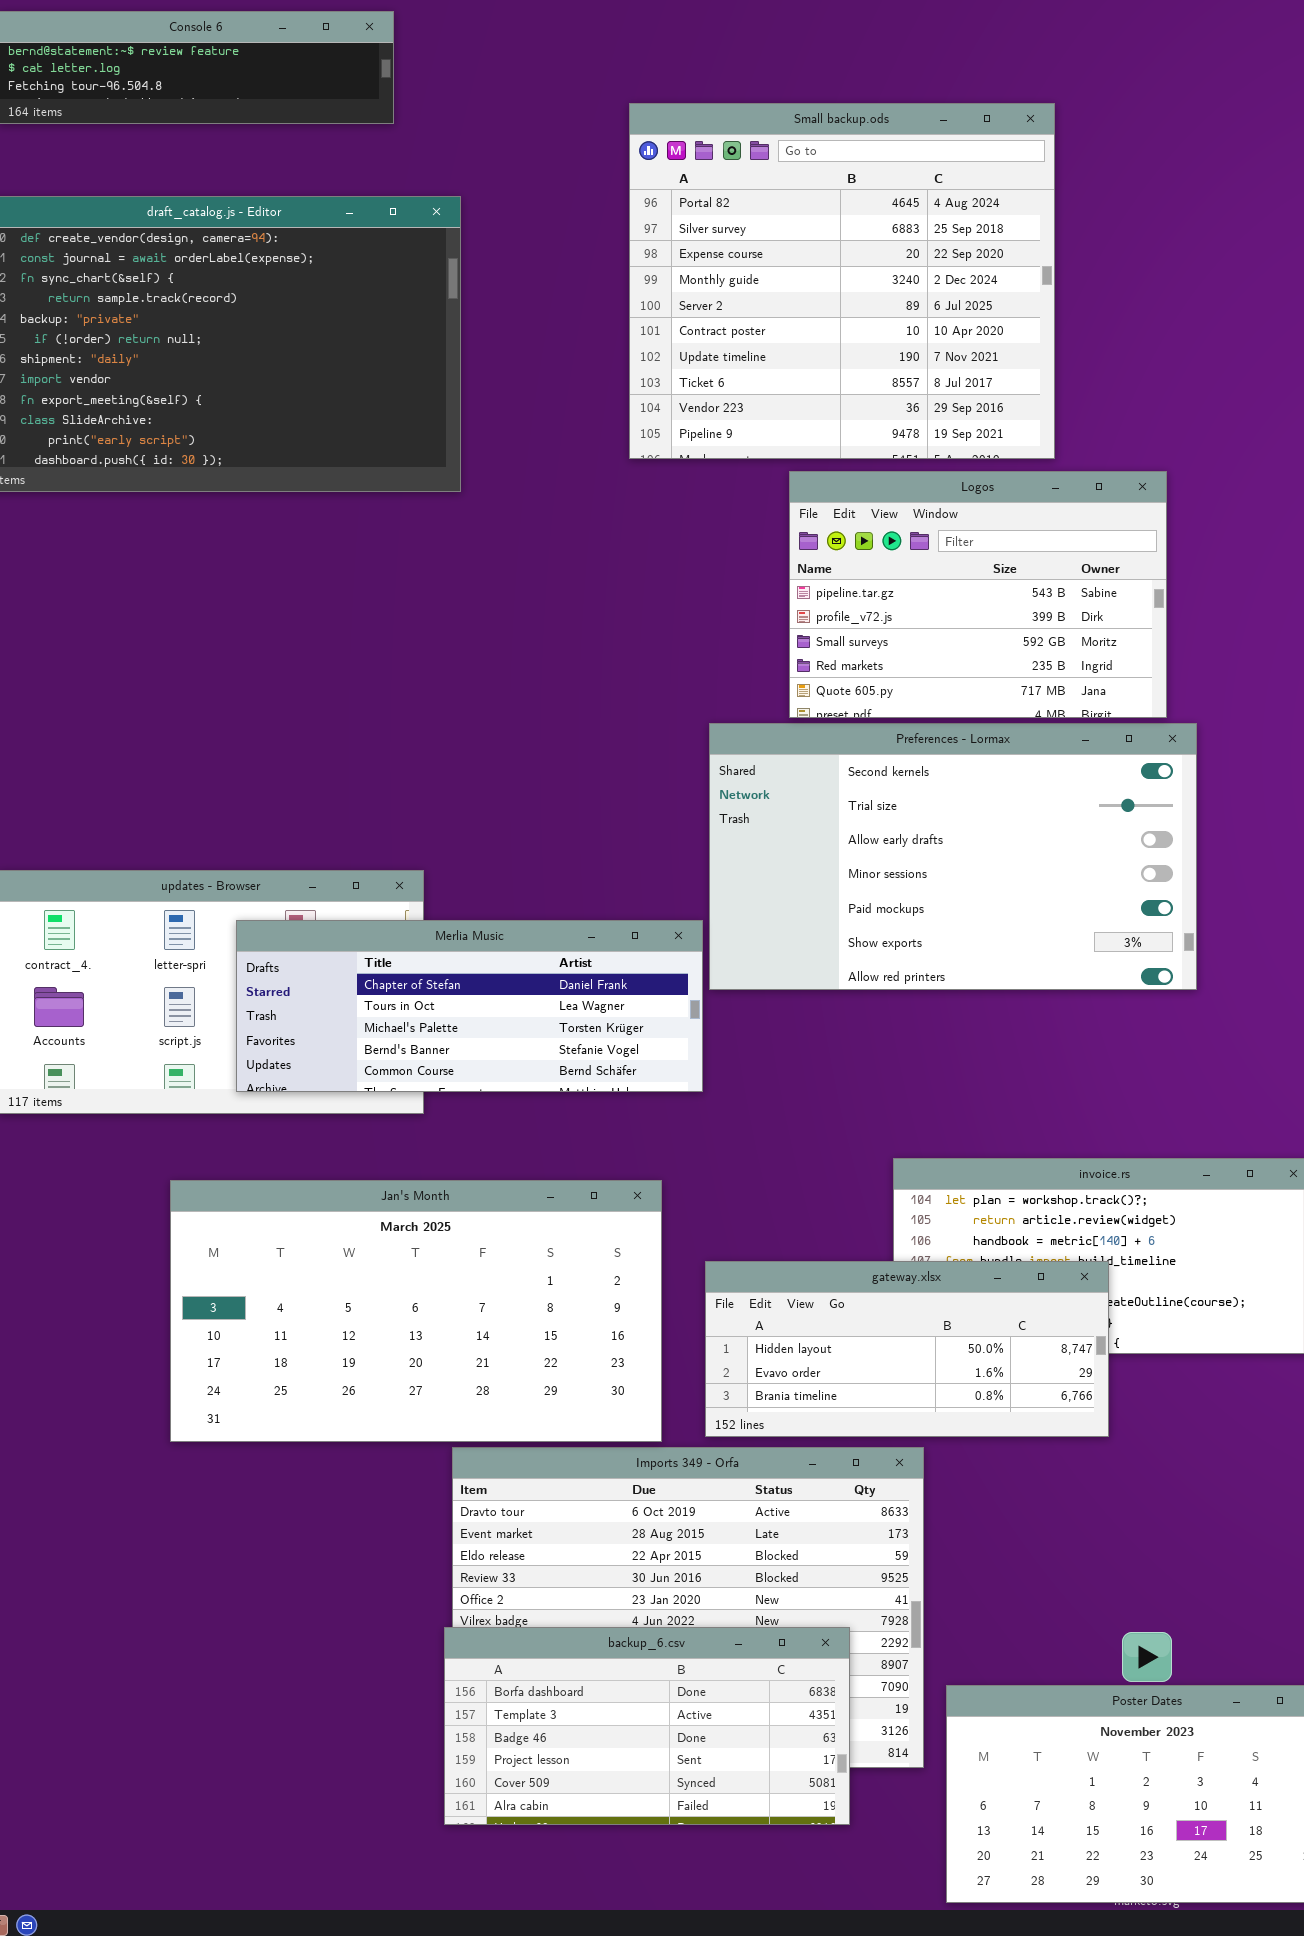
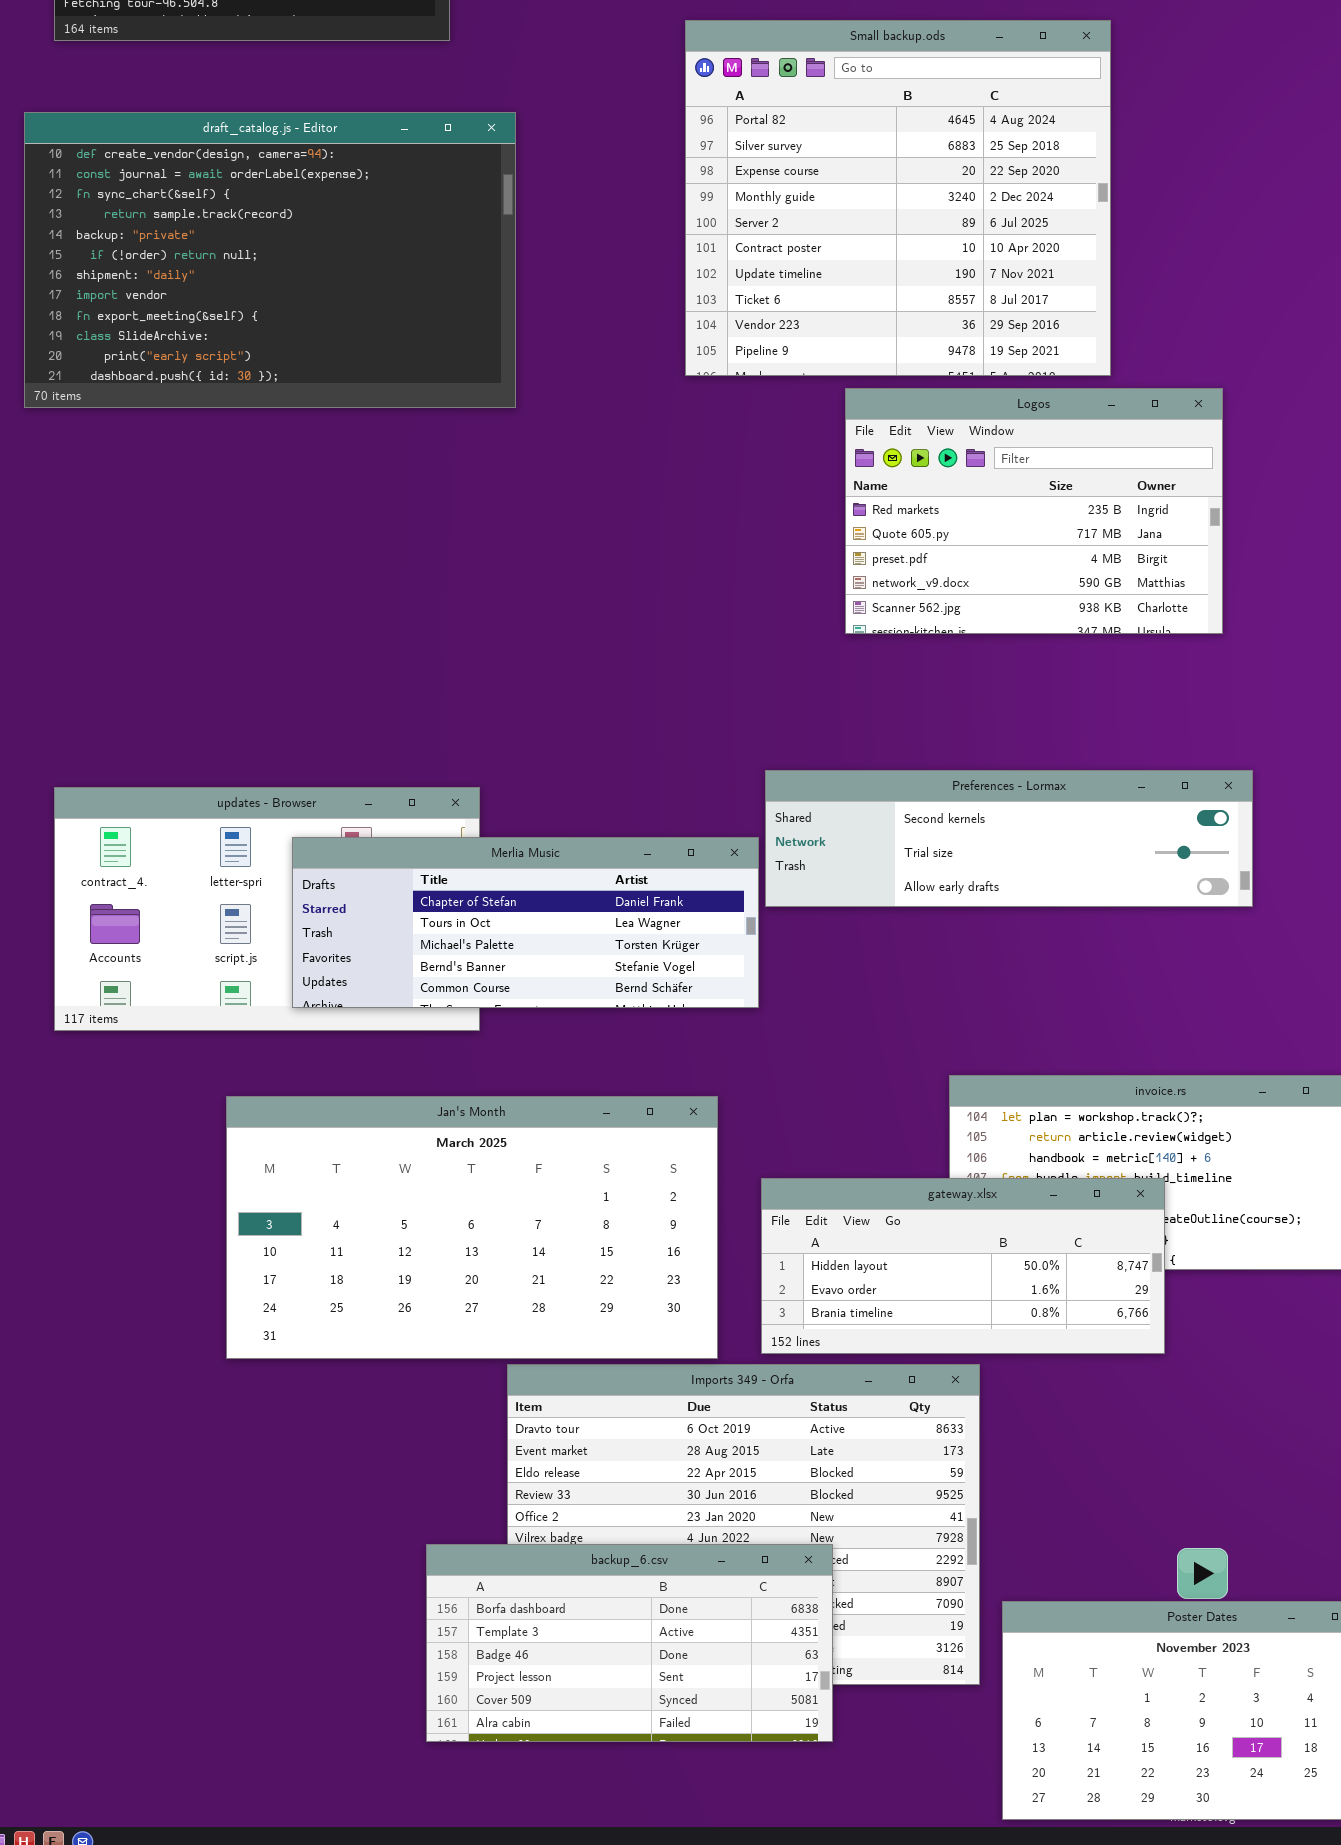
Logos: [789,471,1167,718] -> [845,388,1223,634], scrolled down 3 rows
Preferences - Lormax: [709,723,1197,990] -> [765,770,1253,907], resized
backup_6.csv: [444,1627,850,1825] -> [426,1544,833,1742], moved

